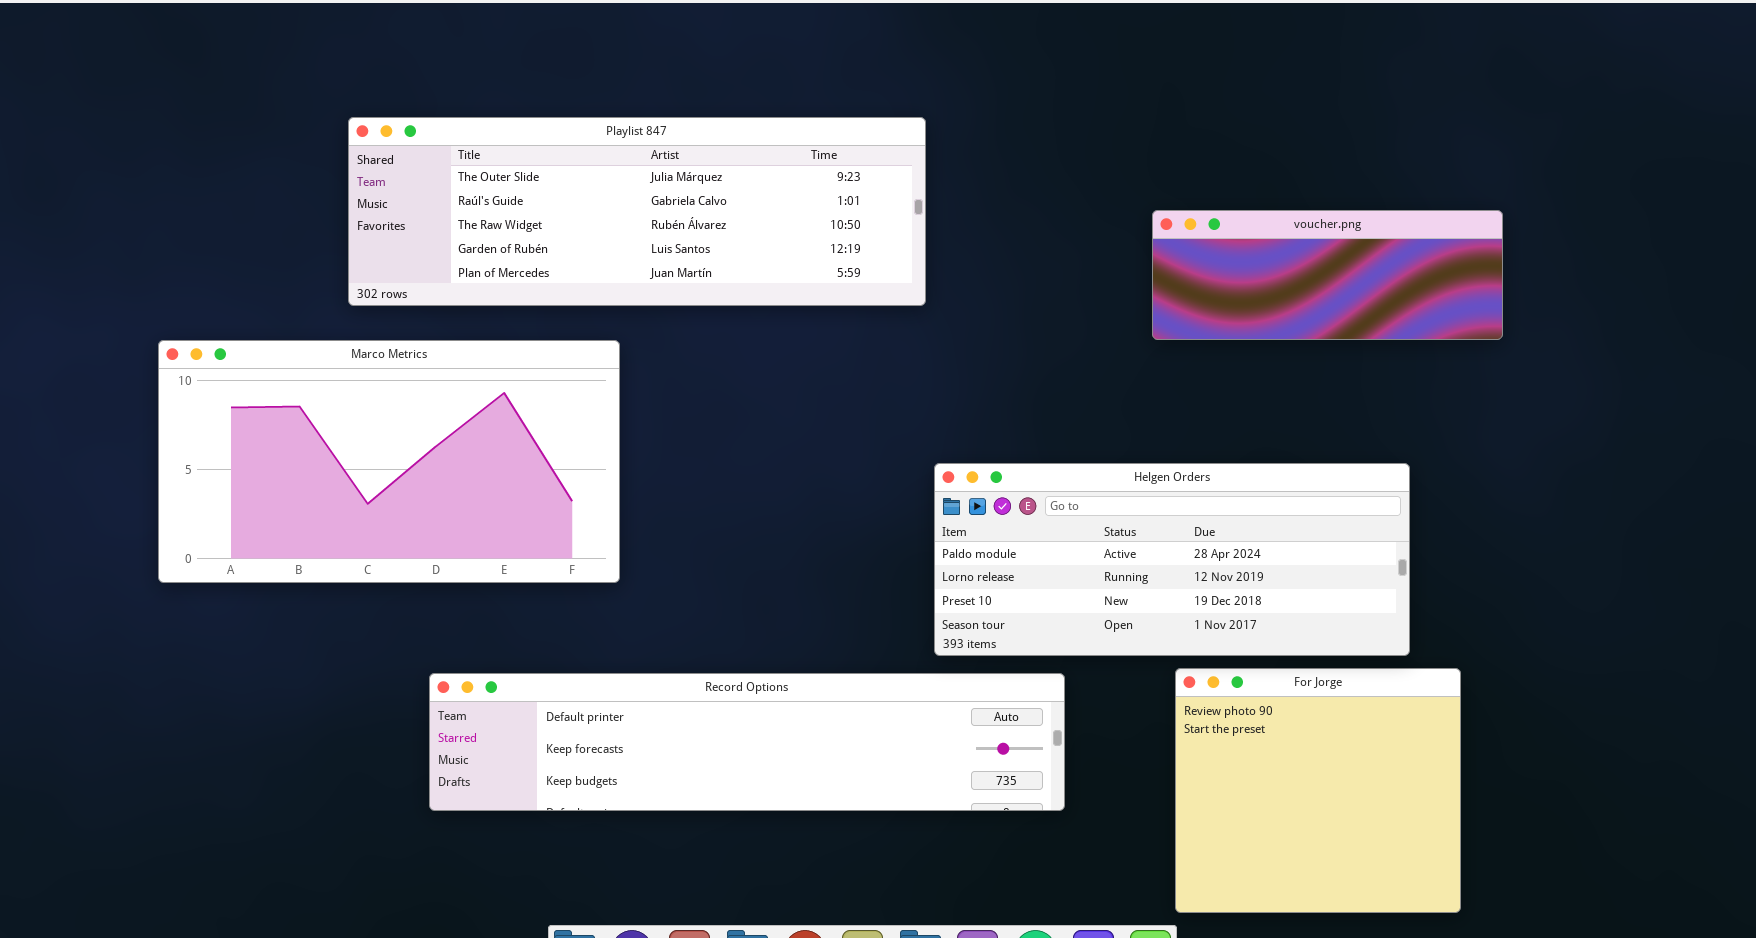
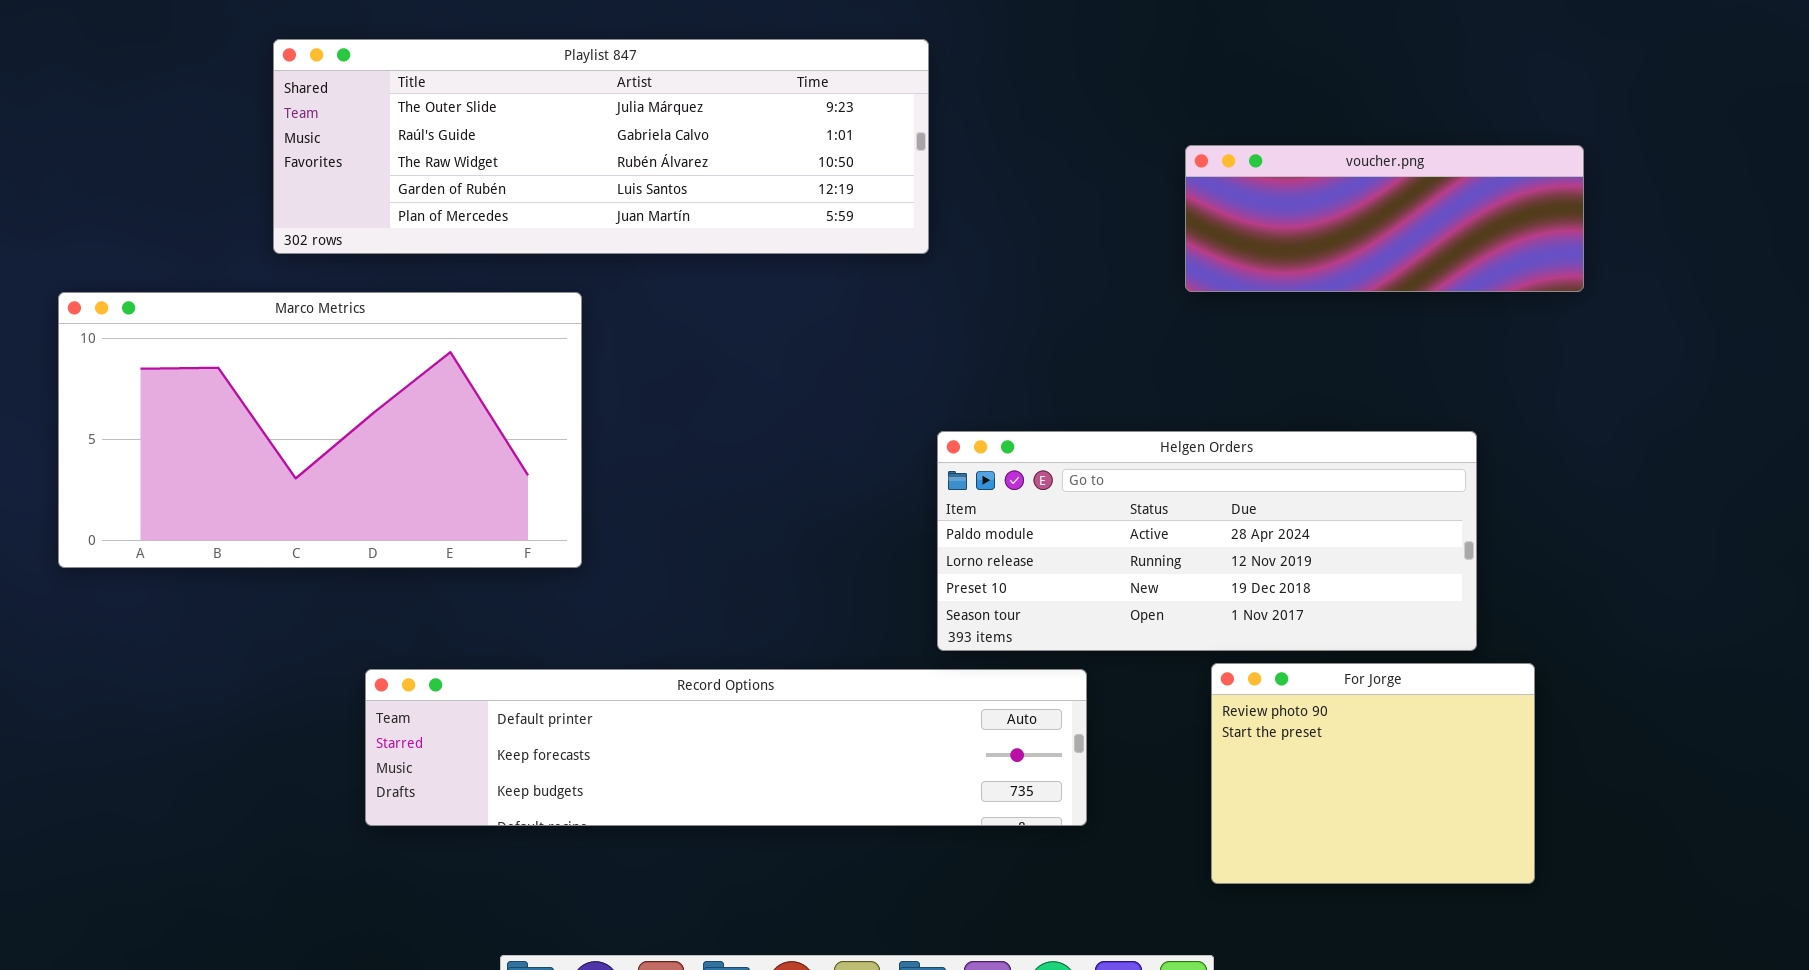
For Jorge: [1175,668,1461,913] -> [1211,663,1535,884], resized

